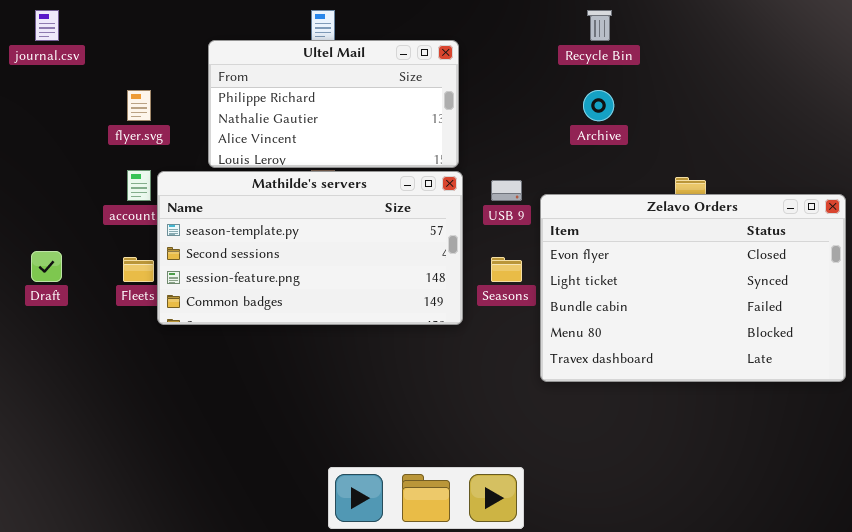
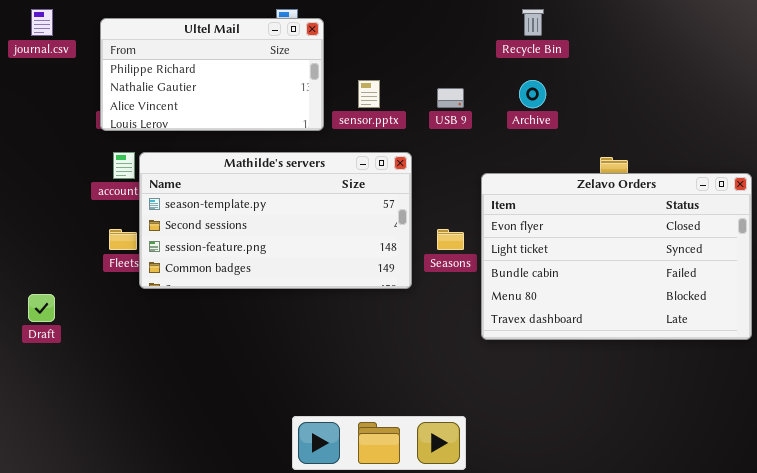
Ultel Mail: [208,40,459,168] -> [100,18,324,131], moved
USB 9: [491,180,522,201] -> [437,88,464,108], moved
Draft: [31,251,62,282] -> [28,294,55,322], moved

